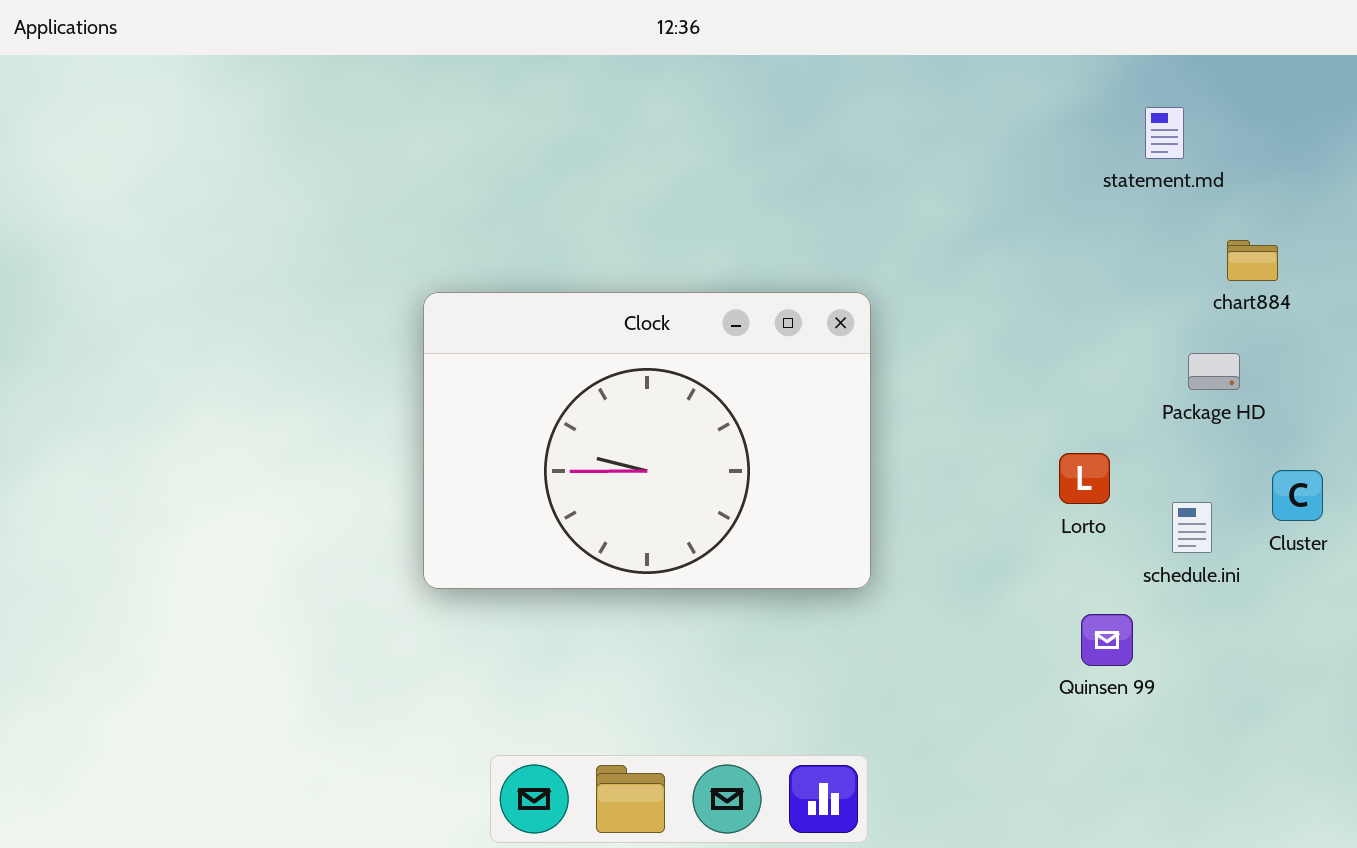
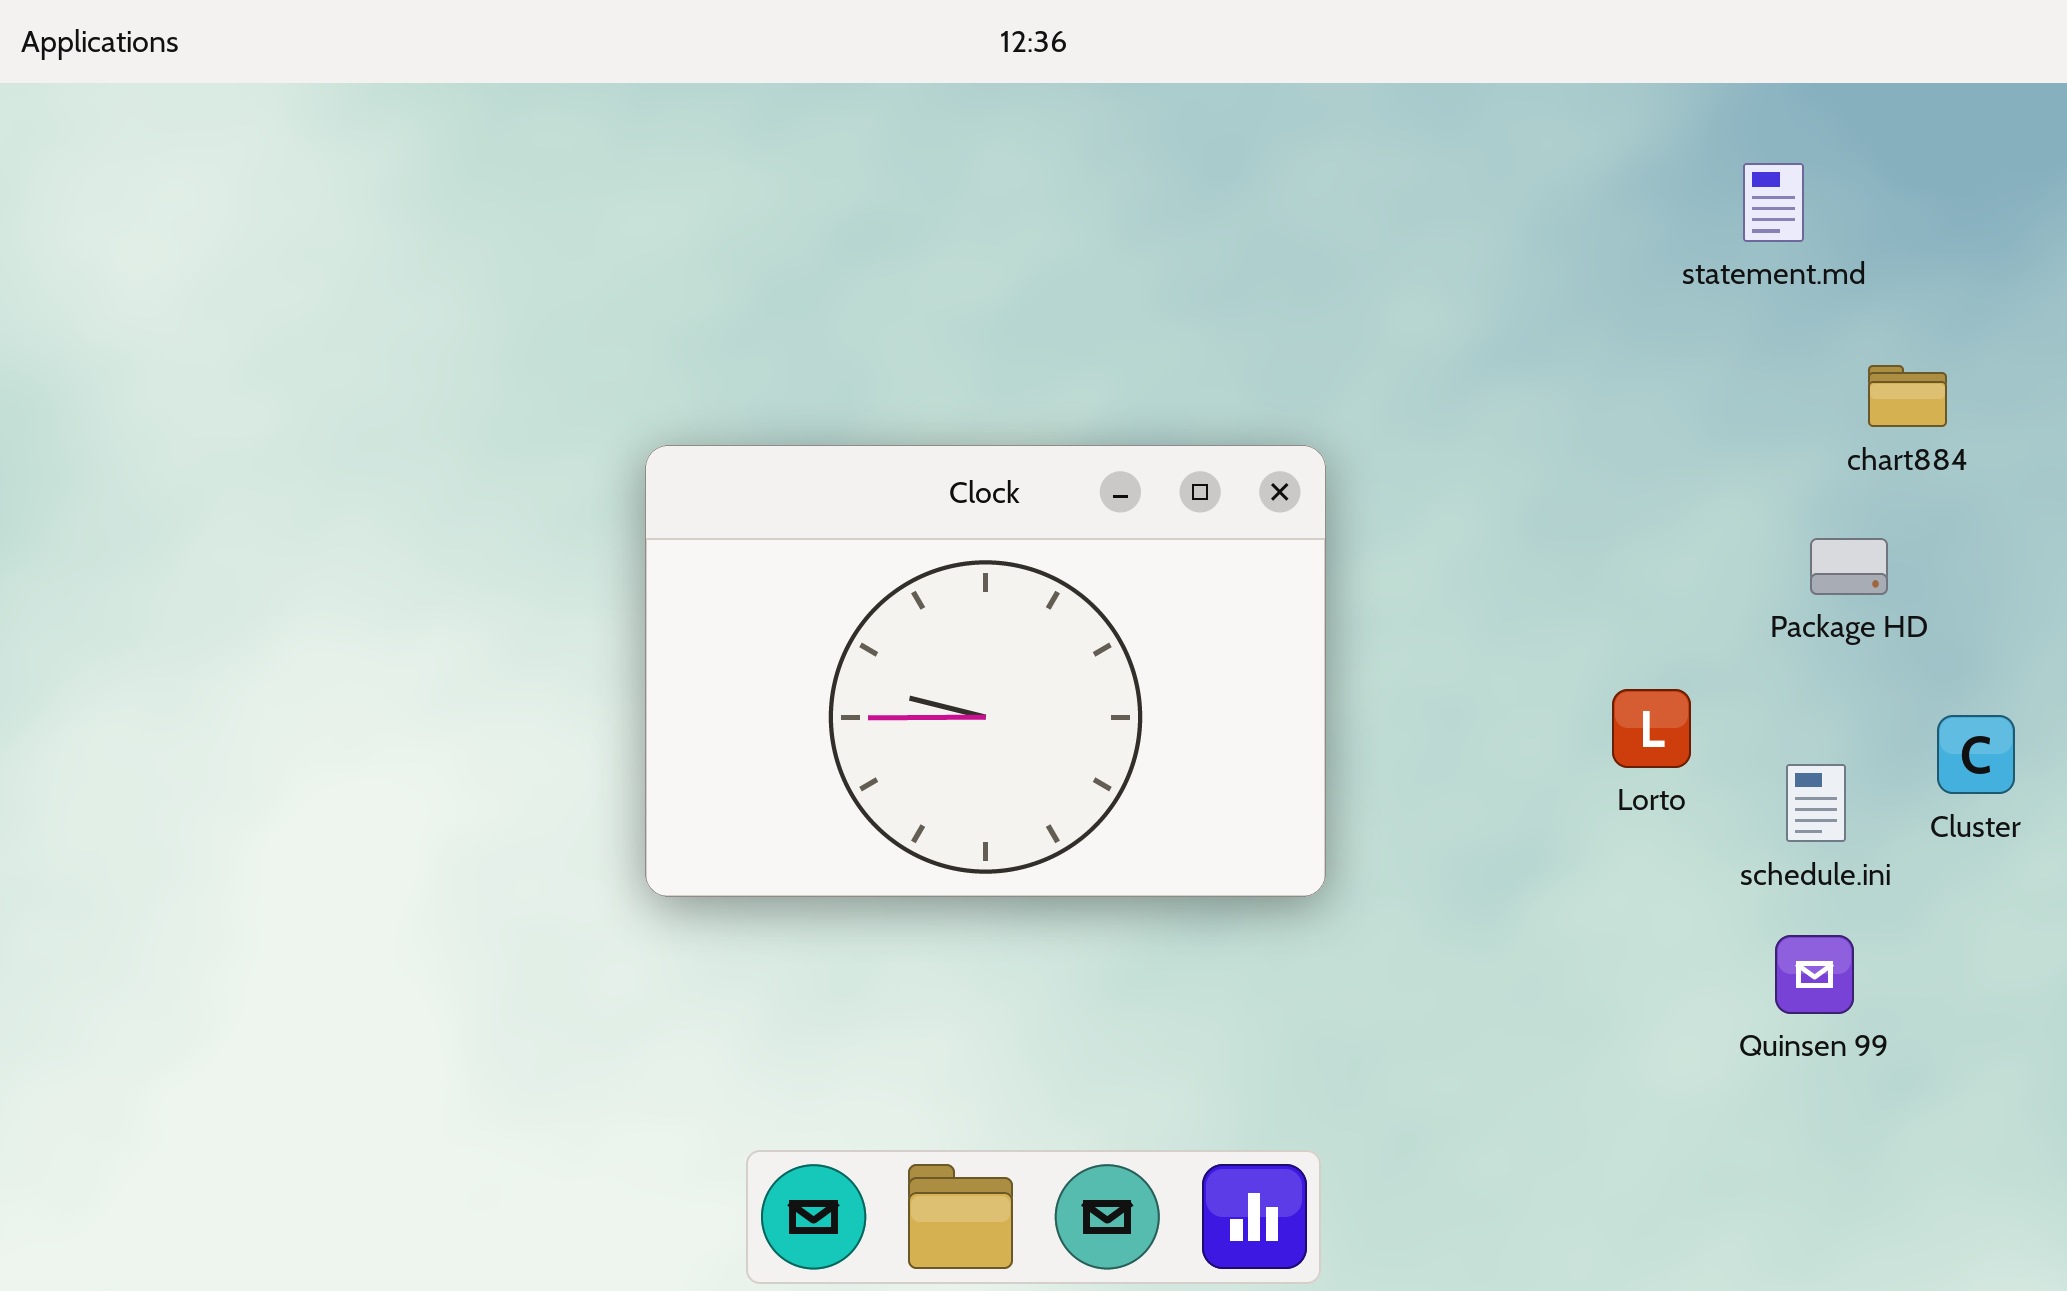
Quinsen 99: [1081,614,1133,666] -> [1775,935,1854,1014], moved

